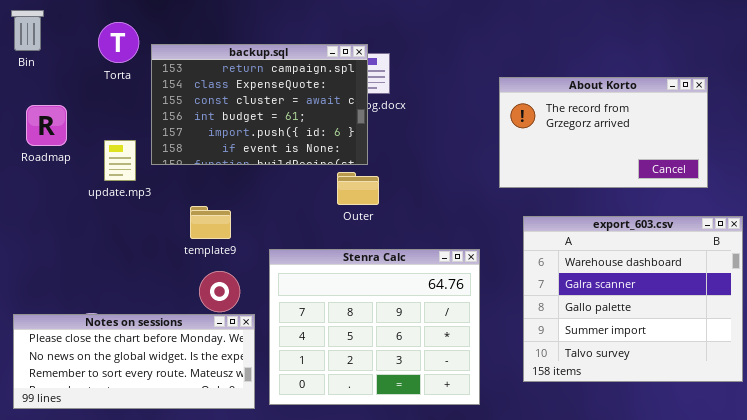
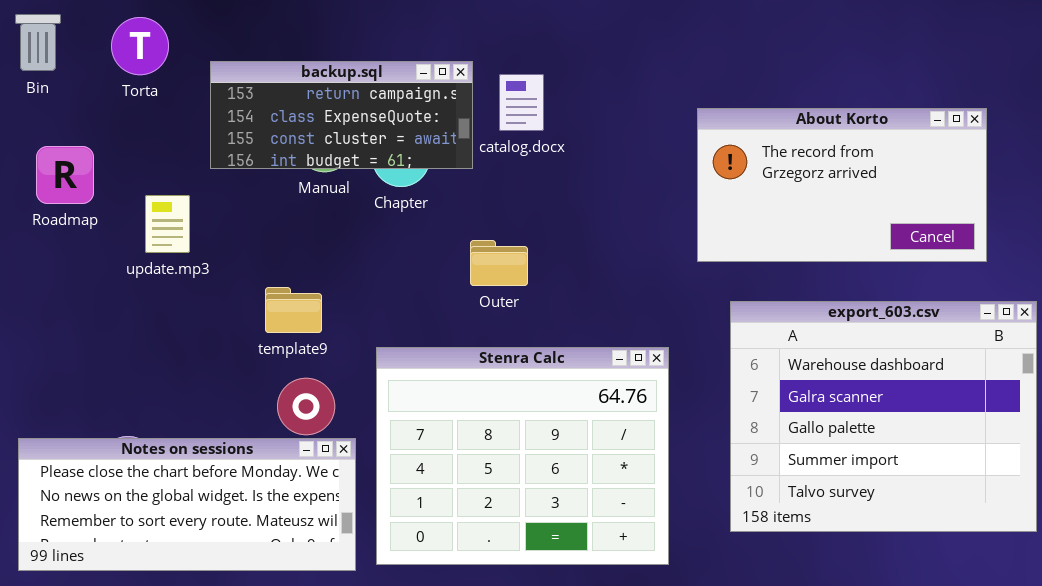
Torta: [98,22,139,63] -> [111,17,169,75], moved
backup.sql: [151,44,368,165] -> [210,61,473,169], resized

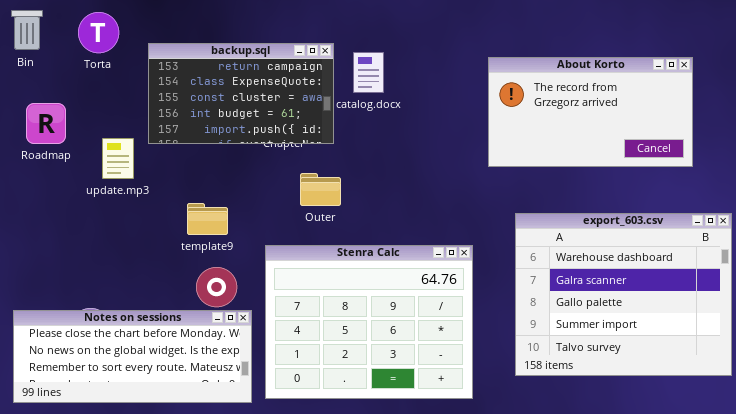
backup.sql: [210,61,473,169] -> [148,43,334,144], resized
About Korto: [697,108,987,262] -> [488,57,693,167], moved
Outer: [470,240,528,286] -> [300,173,341,206], moved

